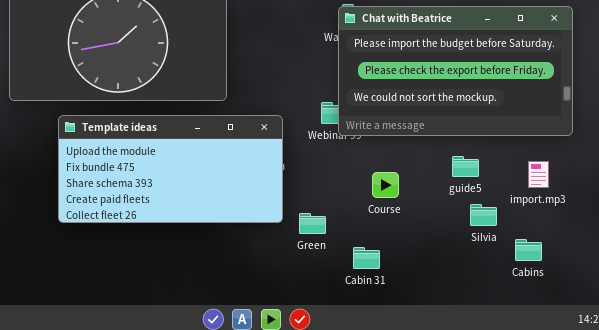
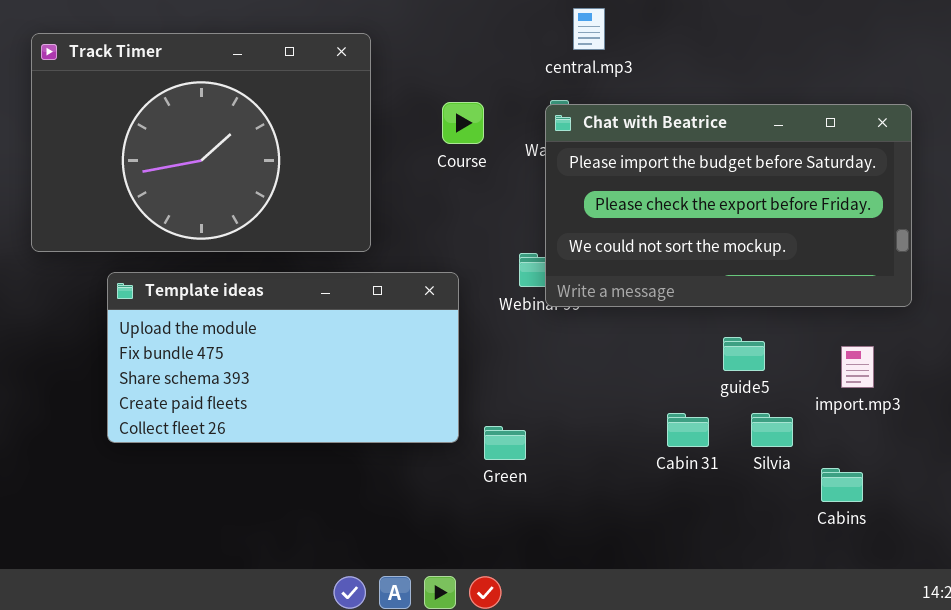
Course: [372,172,399,198] -> [442,102,484,144], moved
Cabin 31: [353,247,380,269] -> [667,413,709,447], moved

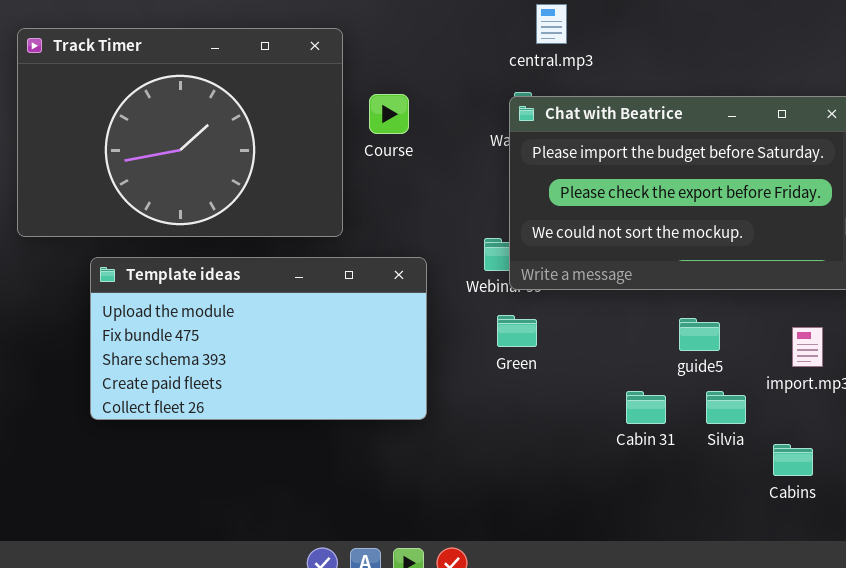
Course: [442,102,484,144] -> [369,94,409,134], moved
Green: [484,426,526,460] -> [497,315,537,347], moved

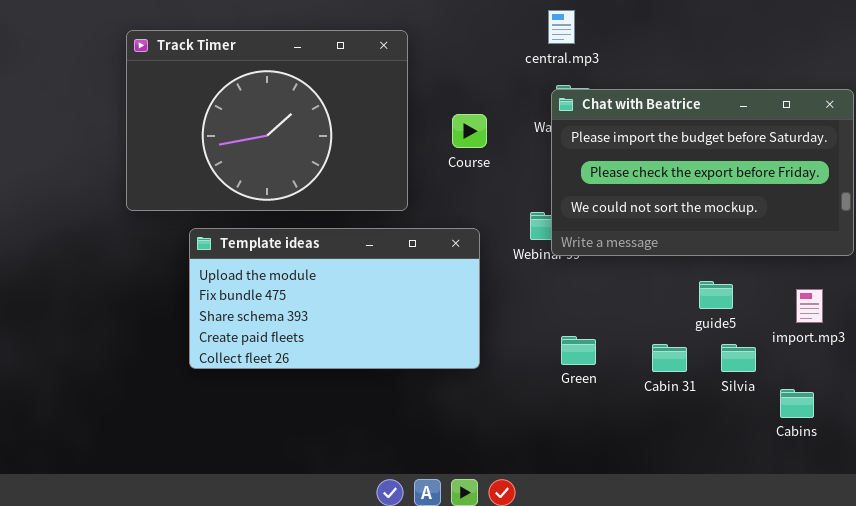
central.mp3: [536,4,567,44] -> [548,10,575,44], moved
Course: [369,94,409,134] -> [452,114,487,148], moved
Green: [497,315,537,347] -> [561,336,596,365], moved

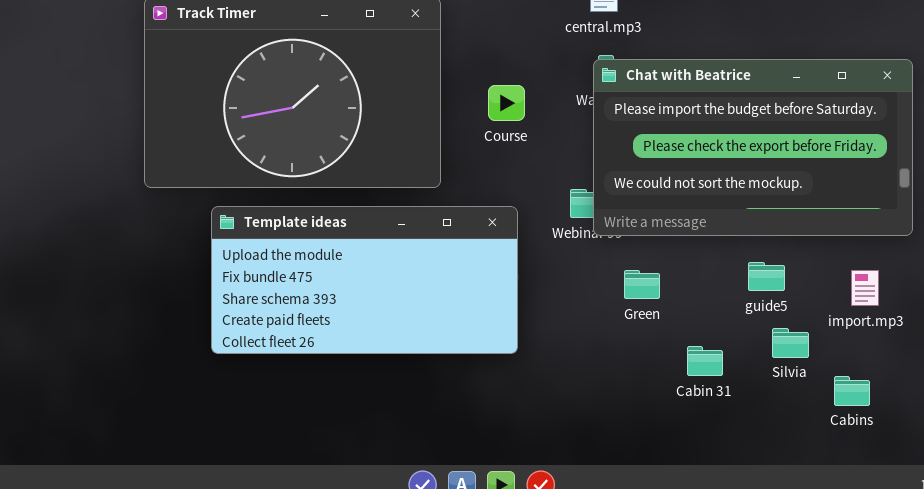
Green: [561,336,596,365] -> [624,270,660,299], moved
Cabin 31: [652,344,687,372] -> [687,346,723,376], moved

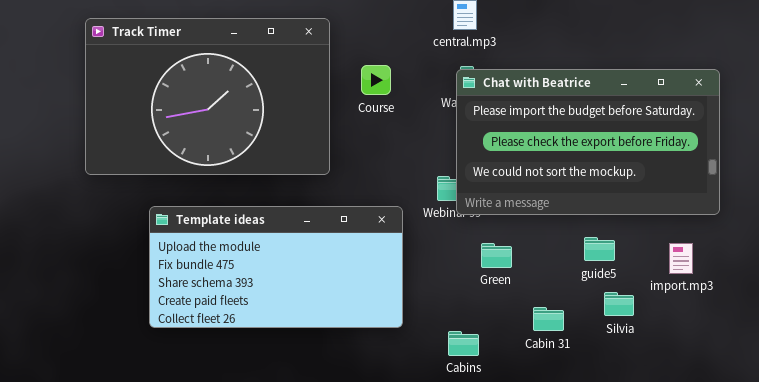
Course: [488,85,525,121] -> [361,65,391,95], moved
Template ideas: [211,206,518,354] -> [149,206,403,328], moved
Cabins: [834,376,870,406] -> [448,331,479,356], moved

